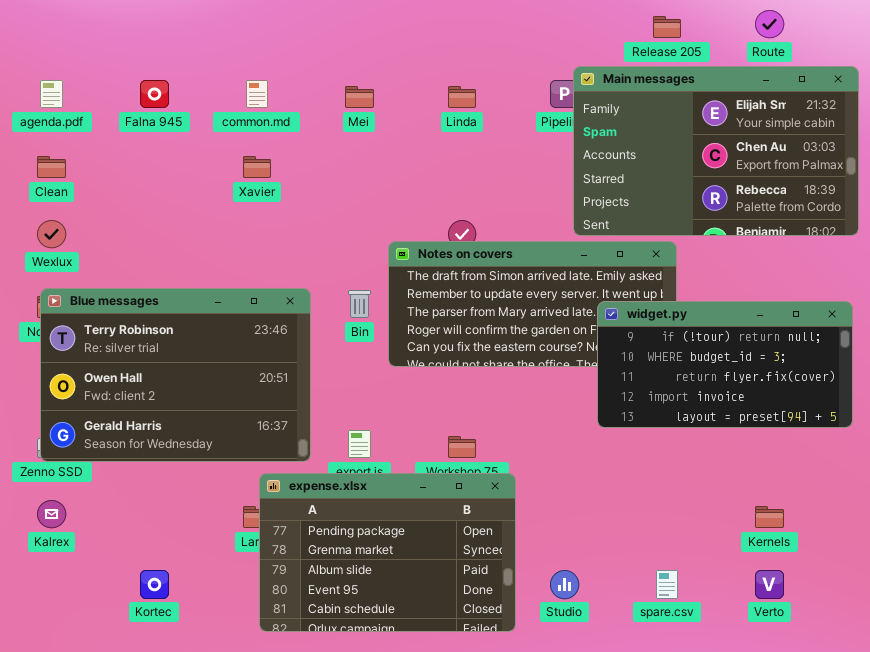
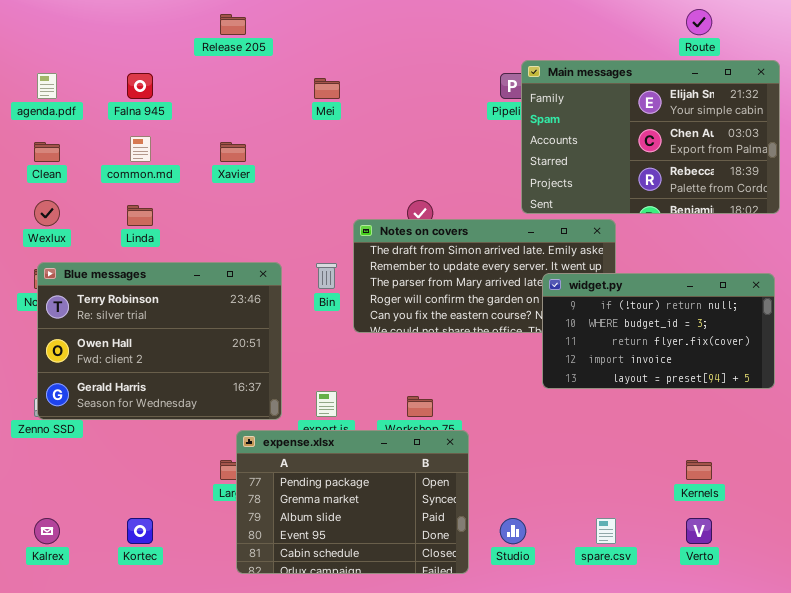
Release 205: [653,16,681,38] -> [220,14,246,35], moved
common.md: [246,80,268,108] -> [130,136,151,162], moved
Linda: [448,86,476,108] -> [127,205,153,226], moved
Kalrex: [37,500,66,528] -> [34,518,60,544], moved

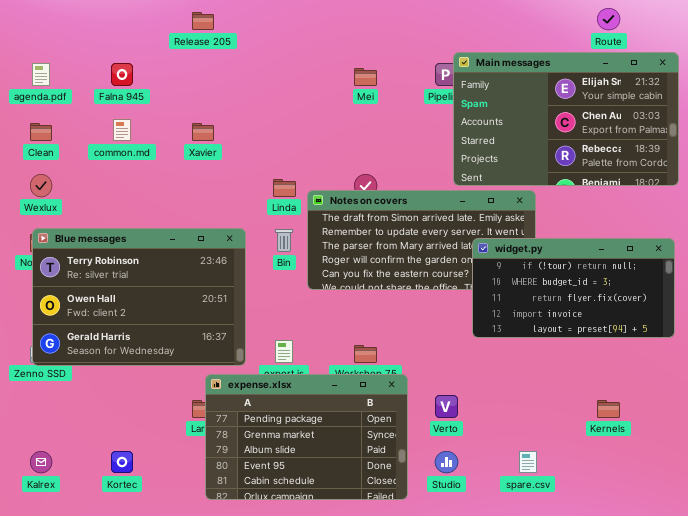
Mei: [314,78,340,99] -> [354,68,377,86], moved
Linda: [127,205,153,226] -> [273,179,296,197], moved
Verto: [686,518,712,544] -> [435,395,458,418], moved

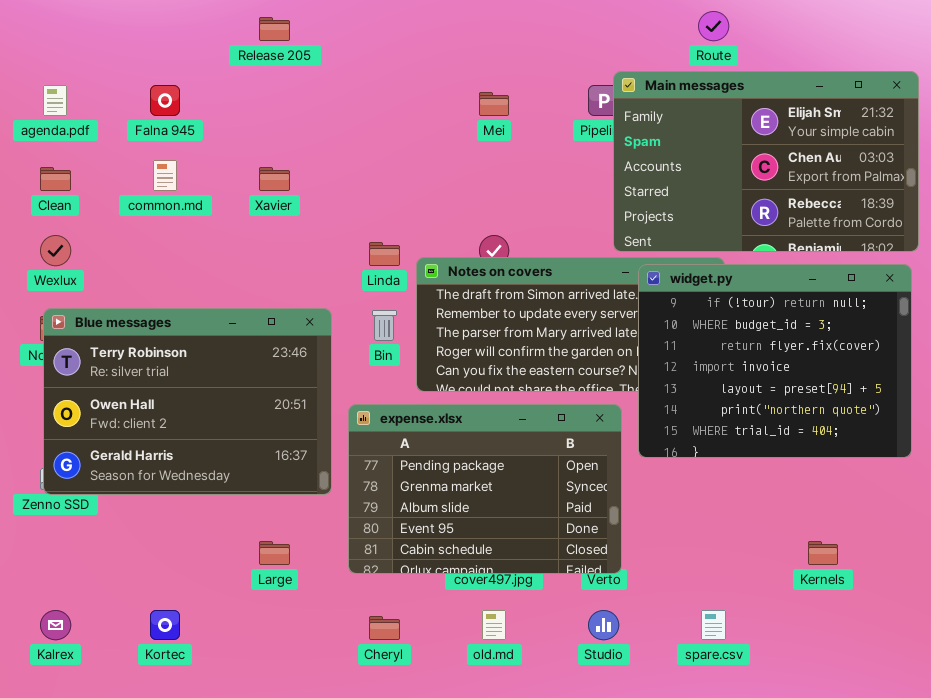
Route: [597,8,620,30] -> [698,11,729,41], moved
widget.py: [472,238,675,338] -> [638,264,912,458], resized
expense.xlsx: [205,374,408,500] -> [348,404,622,574], moved

